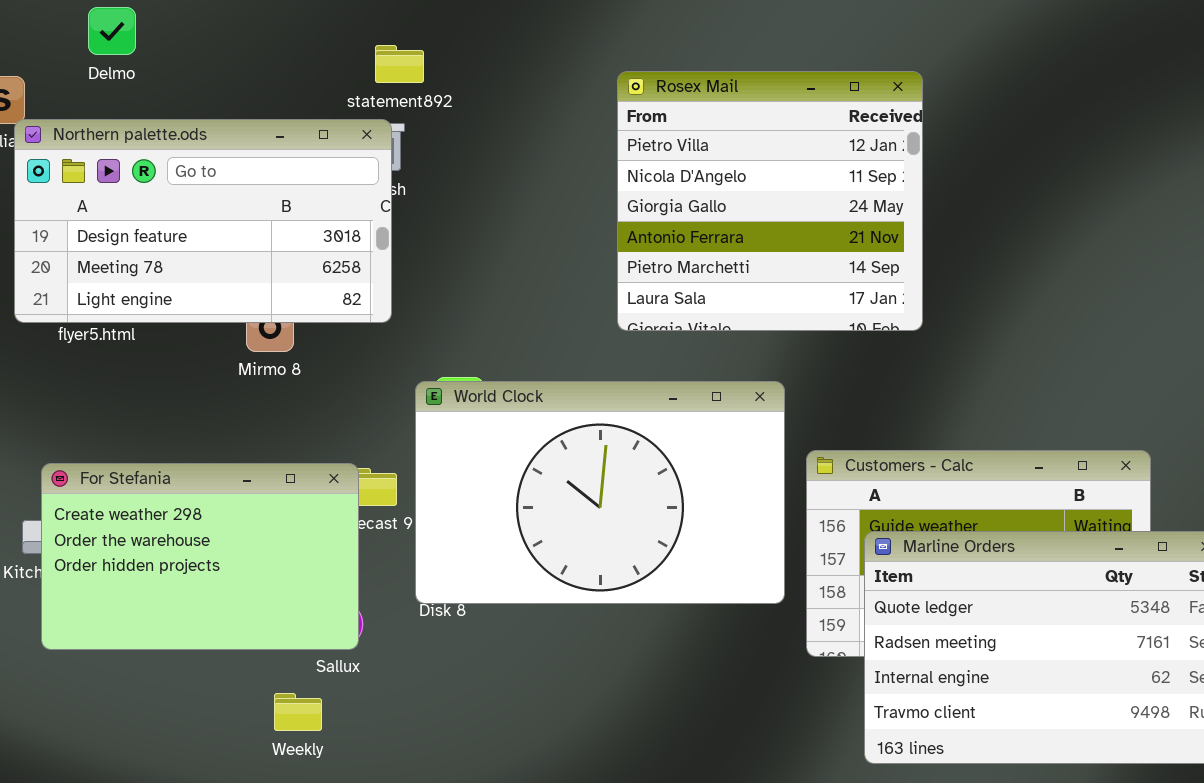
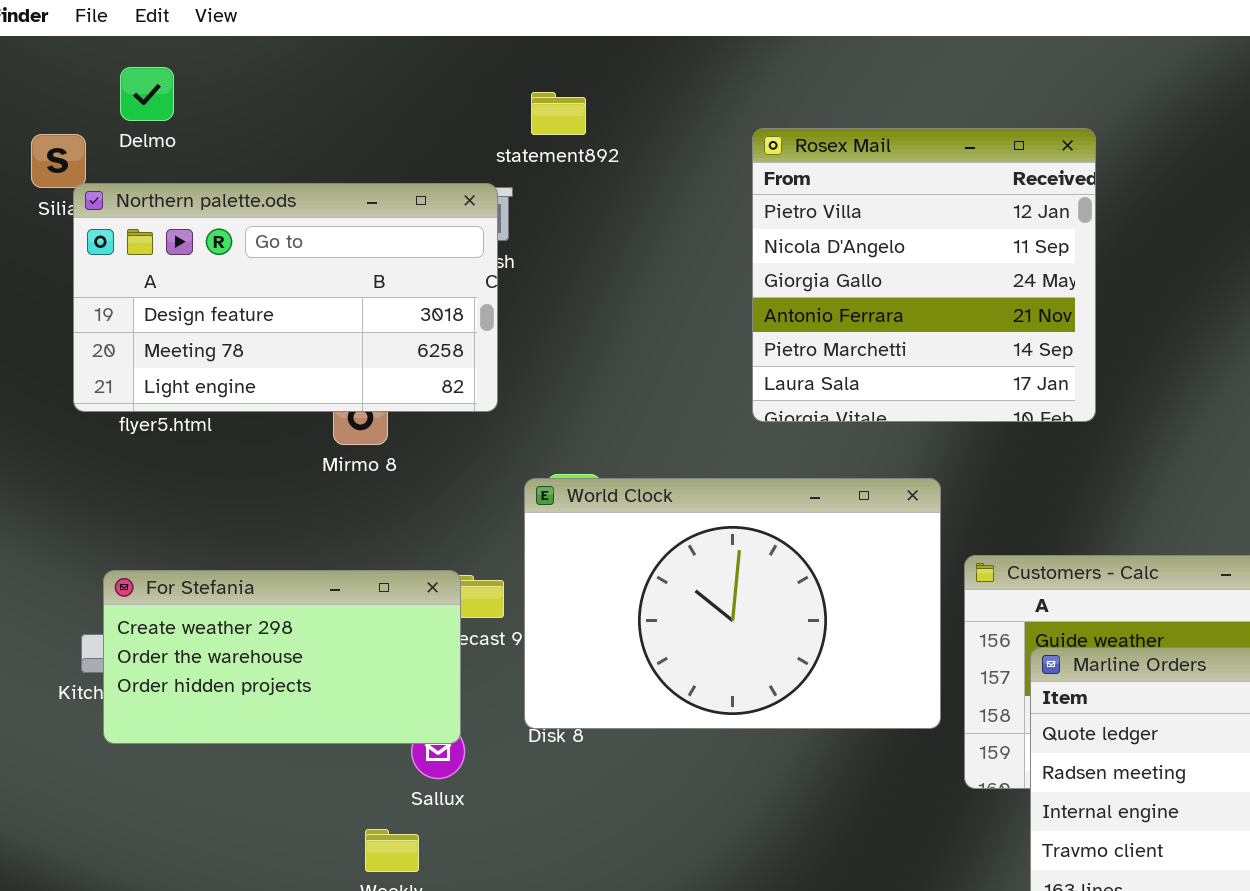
Delmo: [88,7,136,55] -> [120,67,174,121], moved
statement892: [375,45,424,83] -> [531,92,586,135], moved
For Stefania: [41,463,359,650] -> [103,570,461,744], resized

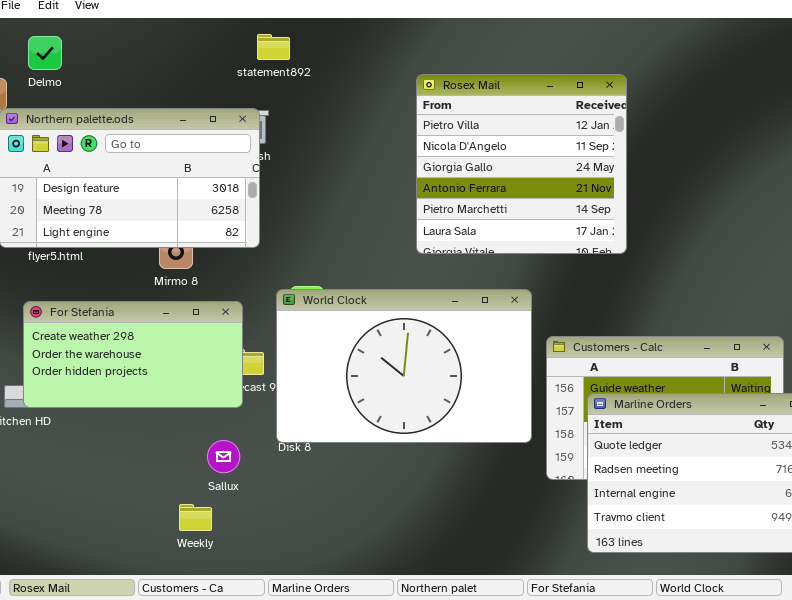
statement892: [531,92,586,135] -> [257,34,290,60], moved
For Stefania: [103,570,461,744] -> [23,301,243,408], moved

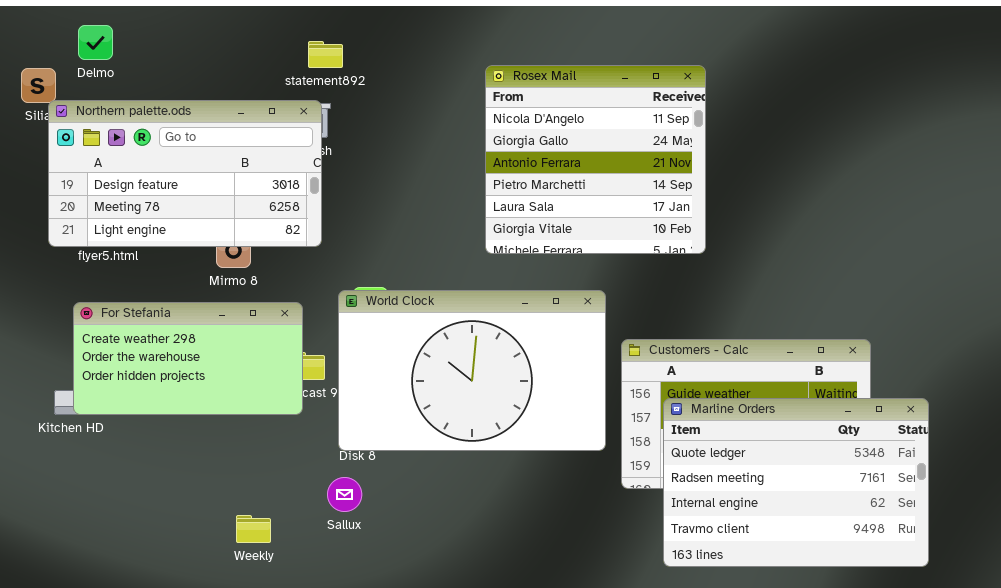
statement892: [257,34,290,60] -> [308,41,343,68], moved
Rosex Mail: [416,74,627,254] -> [485,65,706,254], scrolled down 1 row
Sallux: [207,440,240,473] -> [327,477,362,512], moved

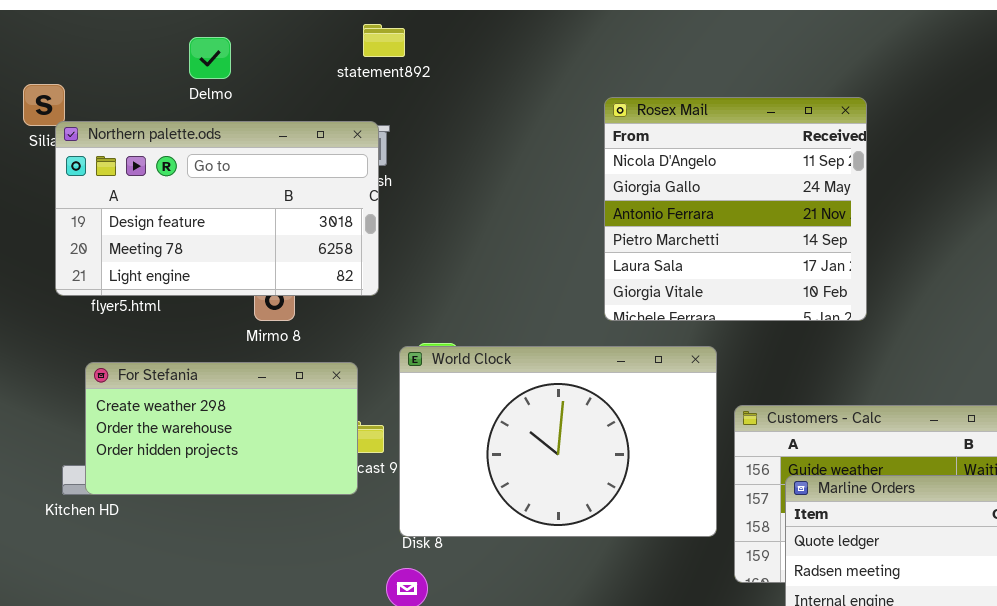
Delmo: [78,25,113,60] -> [189,37,231,79], moved
statement892: [308,41,343,68] -> [363,24,405,57], moved
Rosex Mail: [485,65,706,254] -> [604,97,867,321], moved

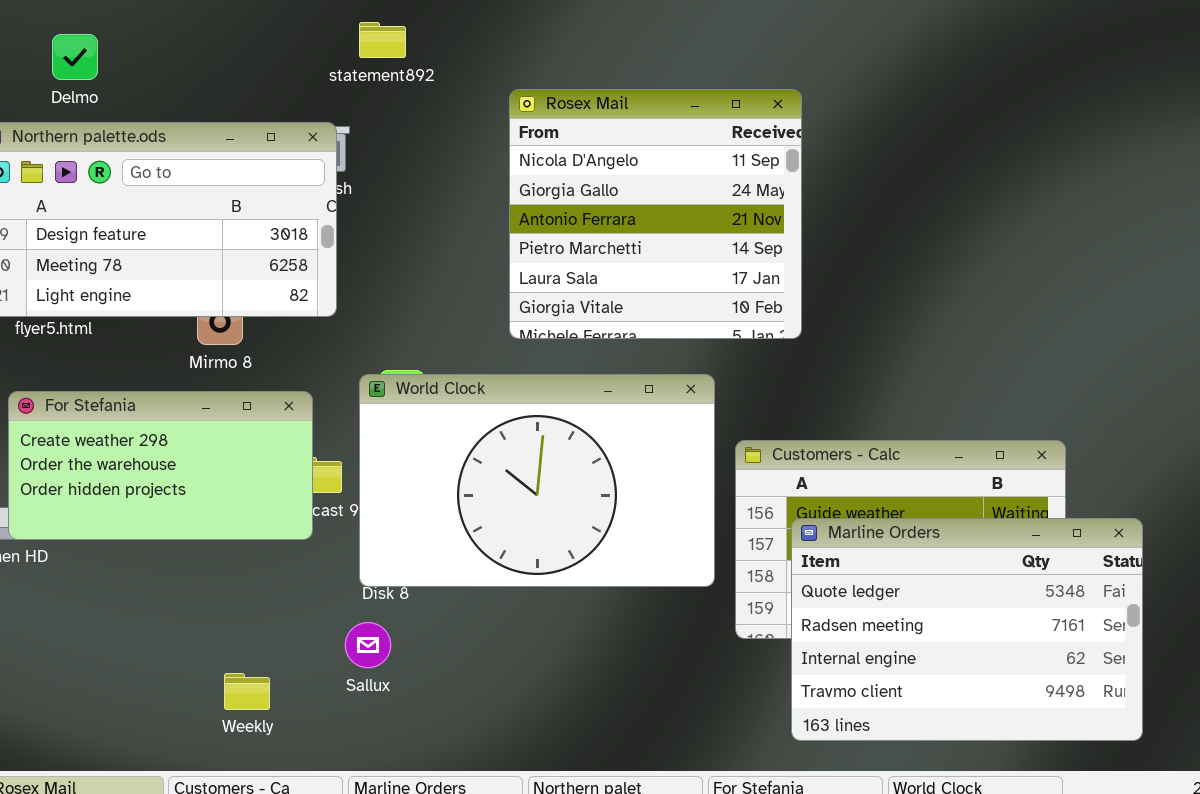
statement892: [363,24,405,57] -> [359,22,406,58], moved
Delmo: [189,37,231,79] -> [52,34,98,80], moved
Rosex Mail: [604,97,867,321] -> [509,89,802,339], moved

